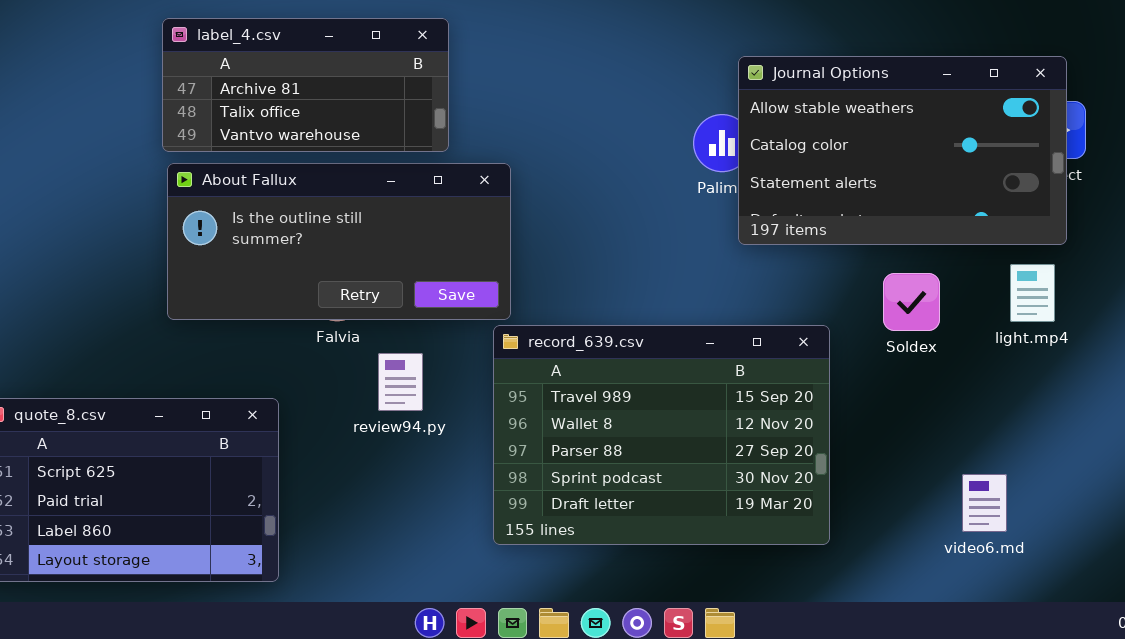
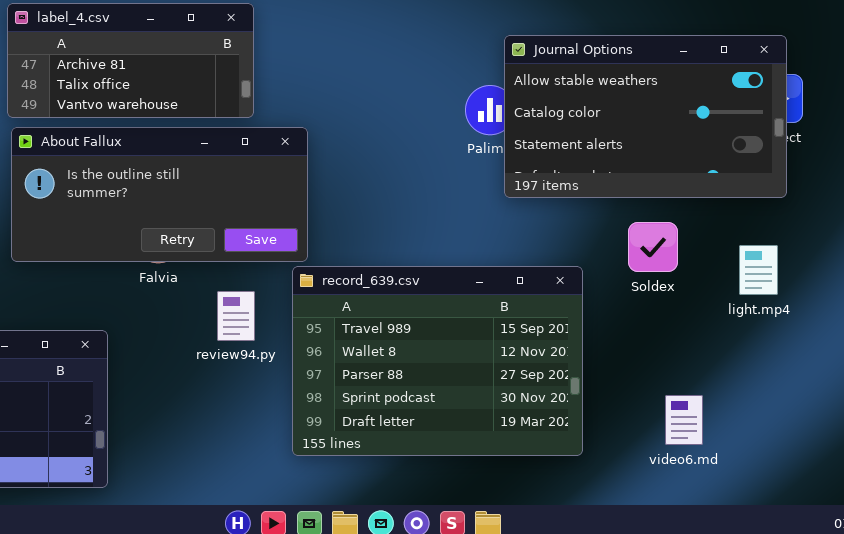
light.mp4: [1010,264,1055,322] -> [739,245,778,295], moved
review94.py: [378,353,423,411] -> [217,291,255,341], moved
video6.md: [962,474,1007,532] -> [665,395,703,445], moved

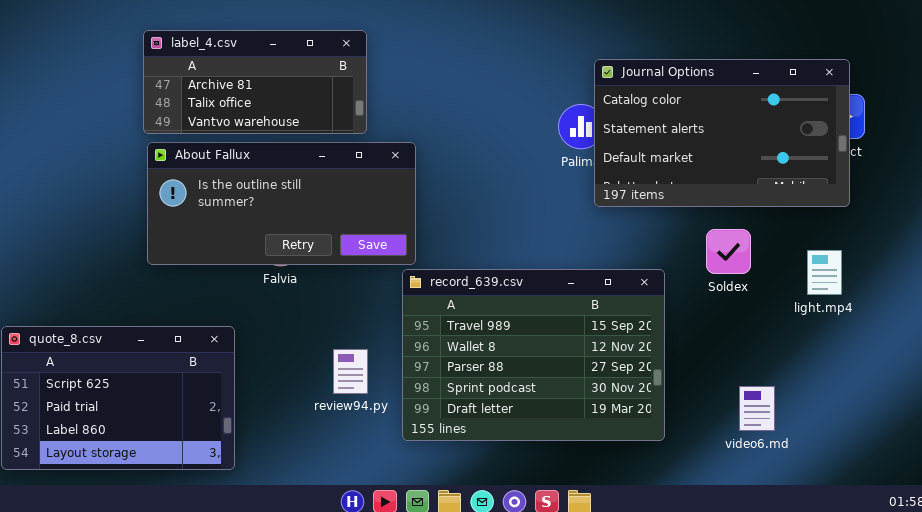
Journal Options: [504,35,787,198] -> [594,59,850,207], scrolled down 1 row
review94.py: [217,291,255,341] -> [333,349,368,394], moved

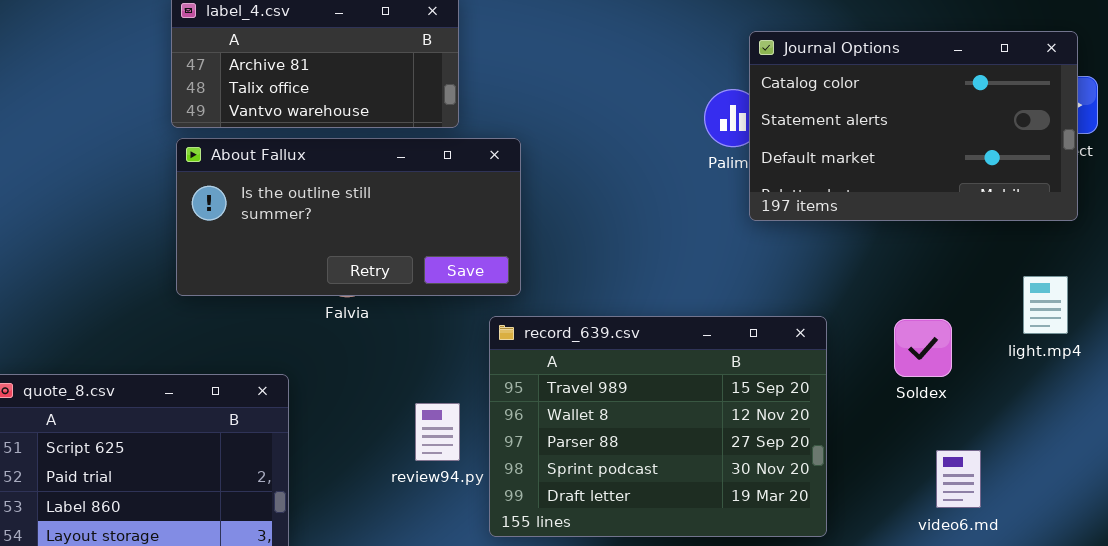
Soldex: [706,229,751,274] -> [894,319,952,377], moved
record_639.csv: [402,269,665,441] -> [489,316,827,537], moved

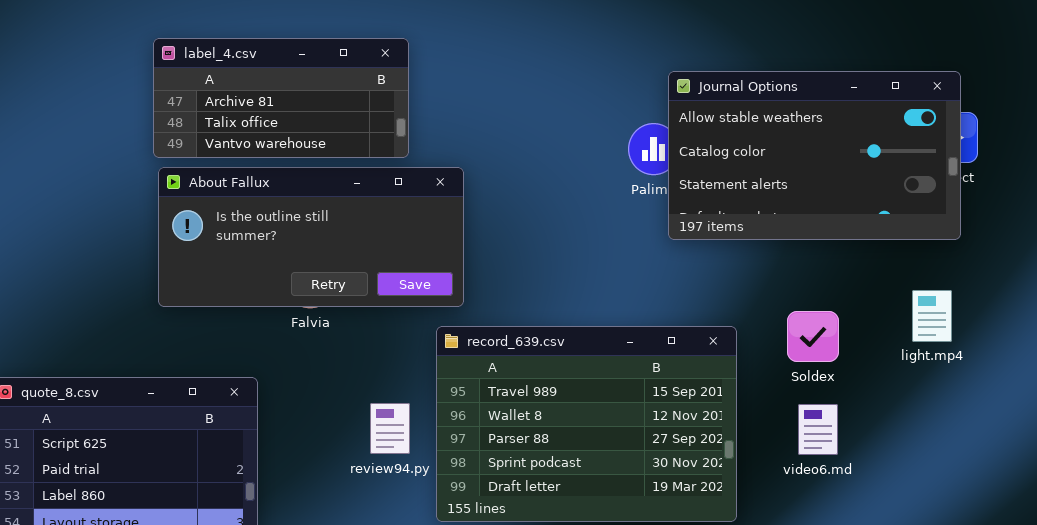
Journal Options: [749,31,1078,221] -> [668,71,961,240], scrolled up 1 row
Soldex: [894,319,952,377] -> [787,311,839,362], moved
video6.md: [936,450,981,508] -> [798,404,838,455], moved

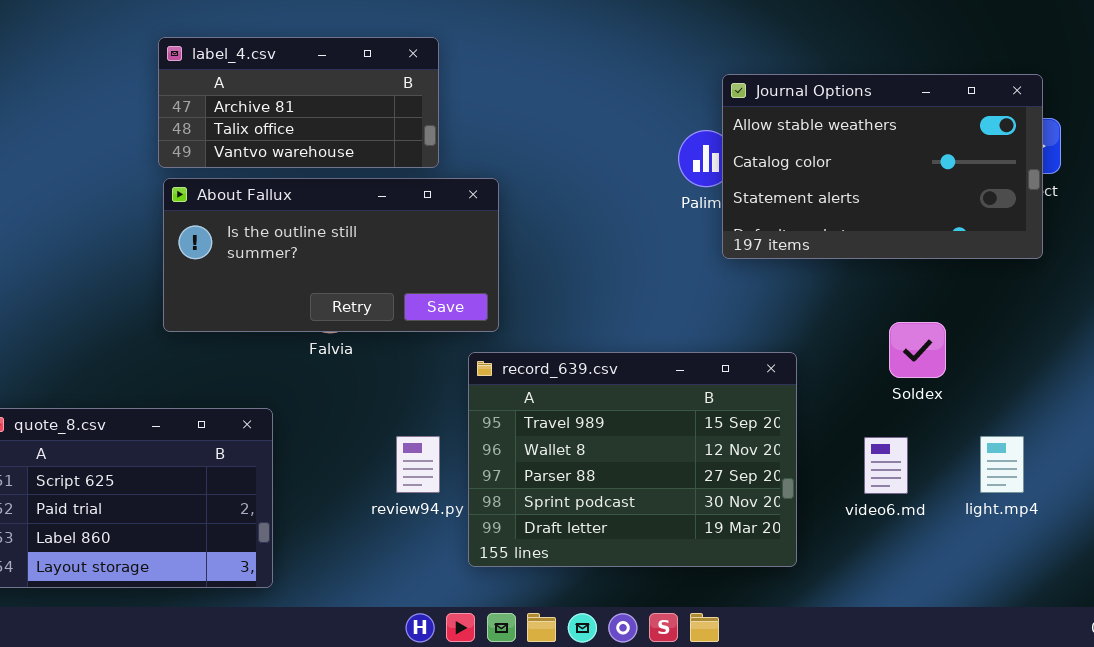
light.mp4: [912,290,952,342] -> [980,436,1024,493], moved
Soldex: [787,311,839,362] -> [889,322,946,378], moved

